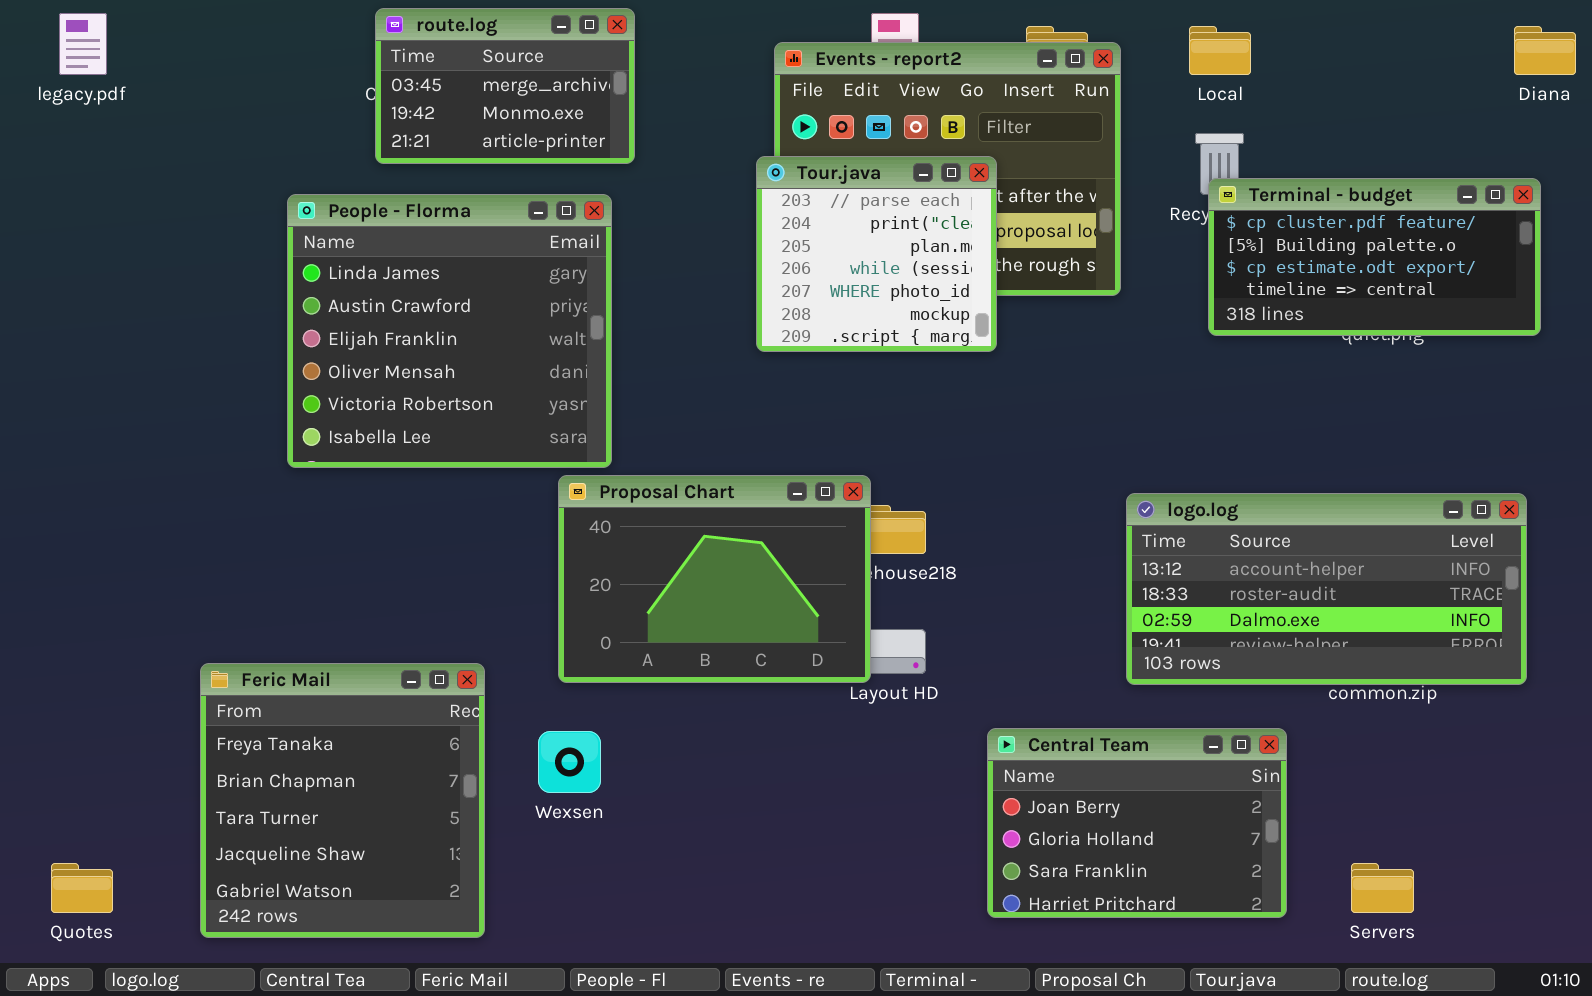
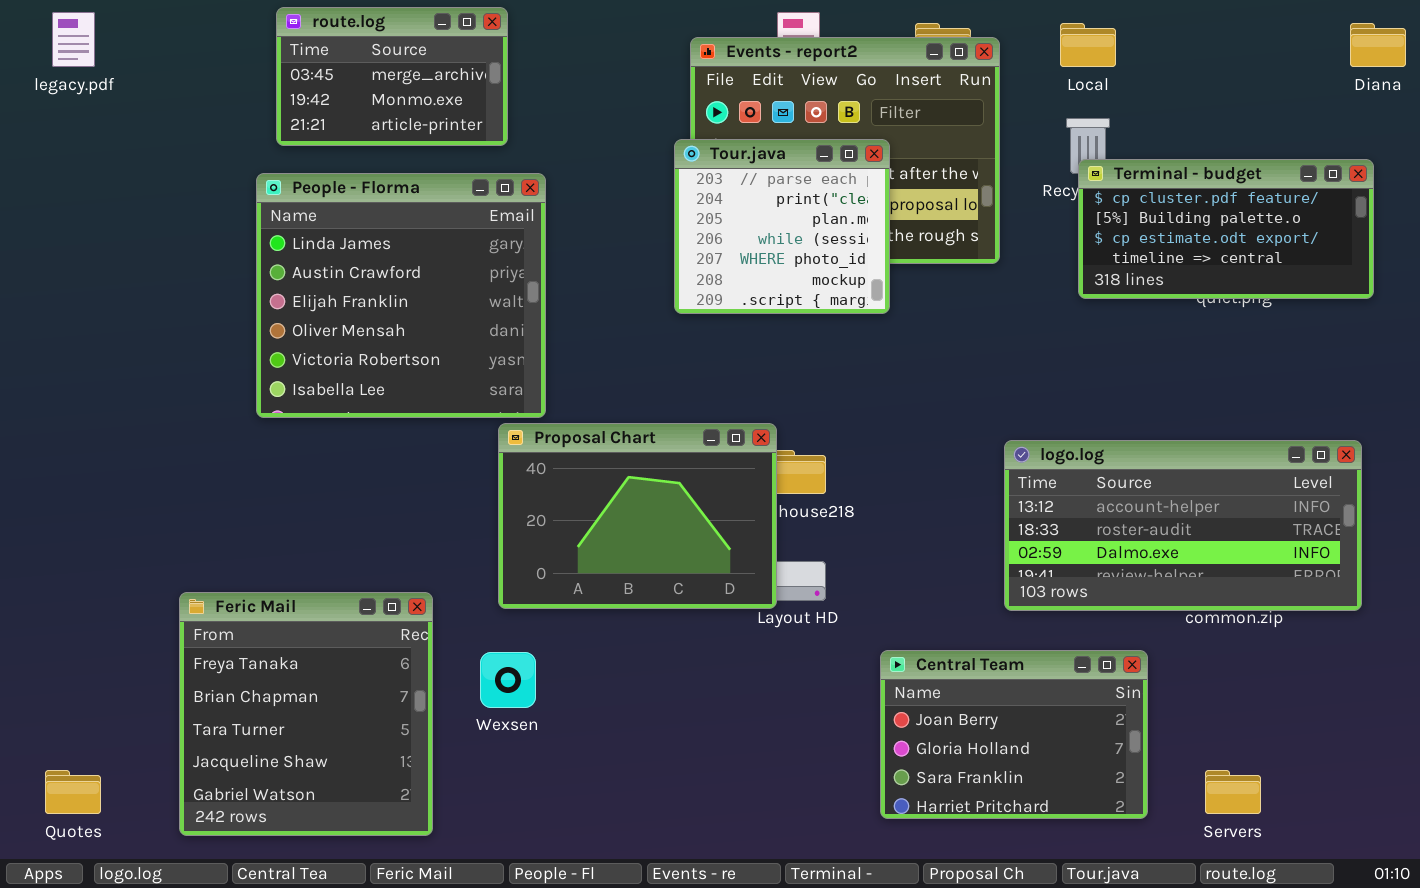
route.log: [375,8,635,164] -> [276,7,508,146], moved

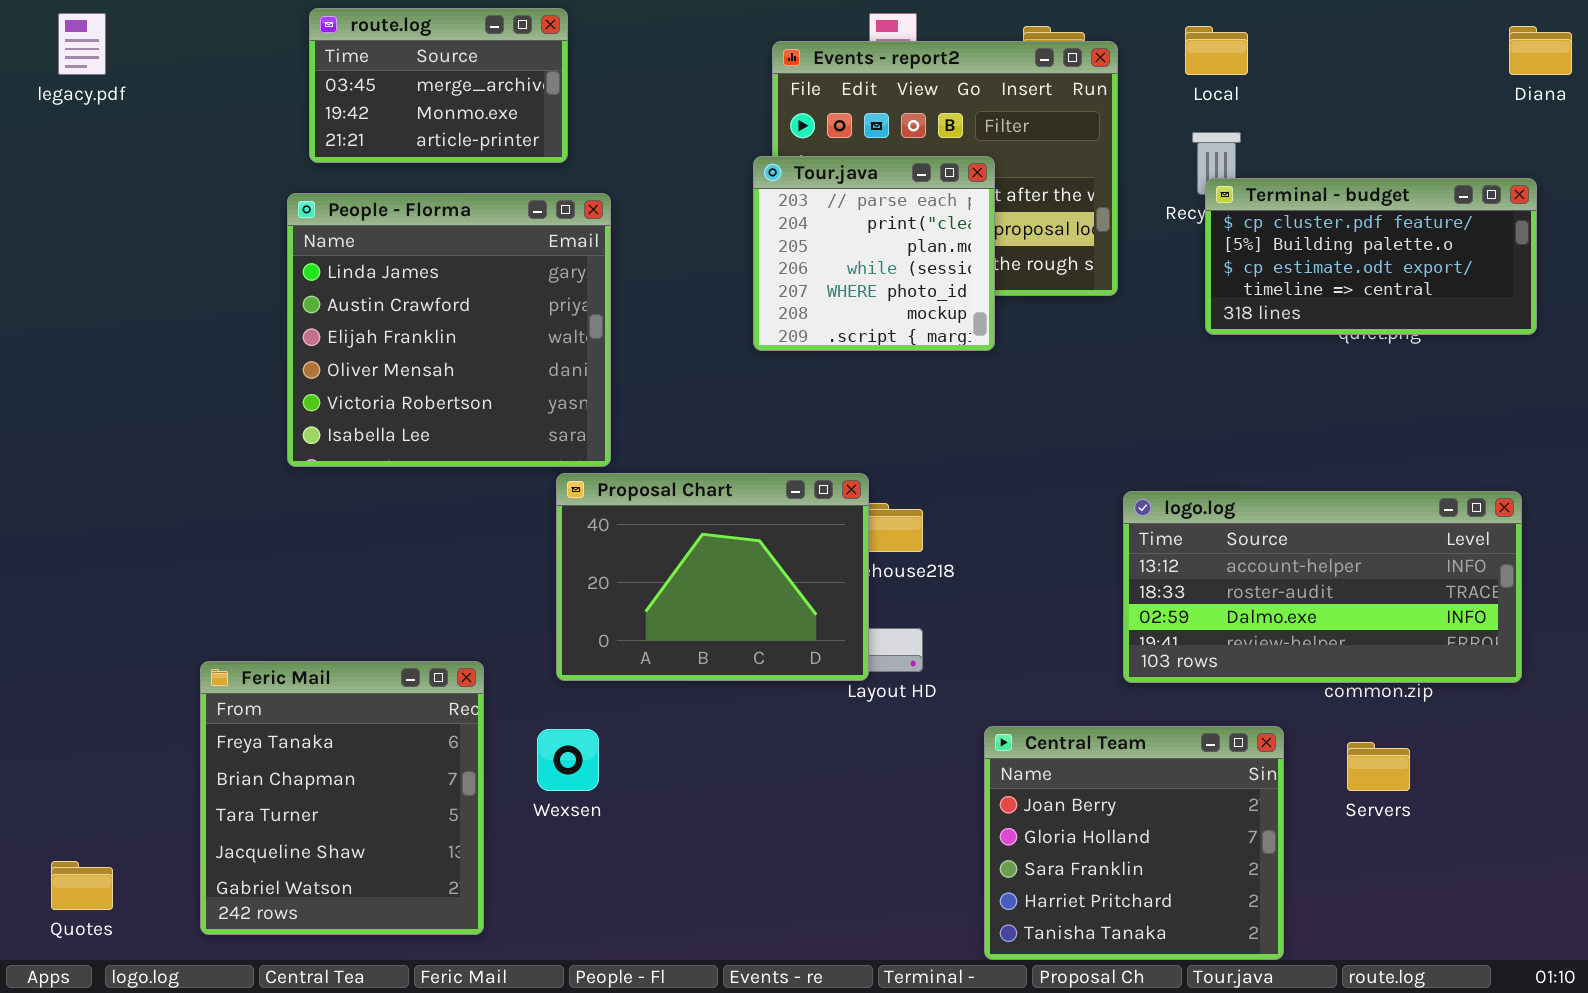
Central Team: [880,650,1148,819] -> [984,726,1284,960], resized
Servers: [1205,770,1261,814] -> [1347,742,1410,791], moved

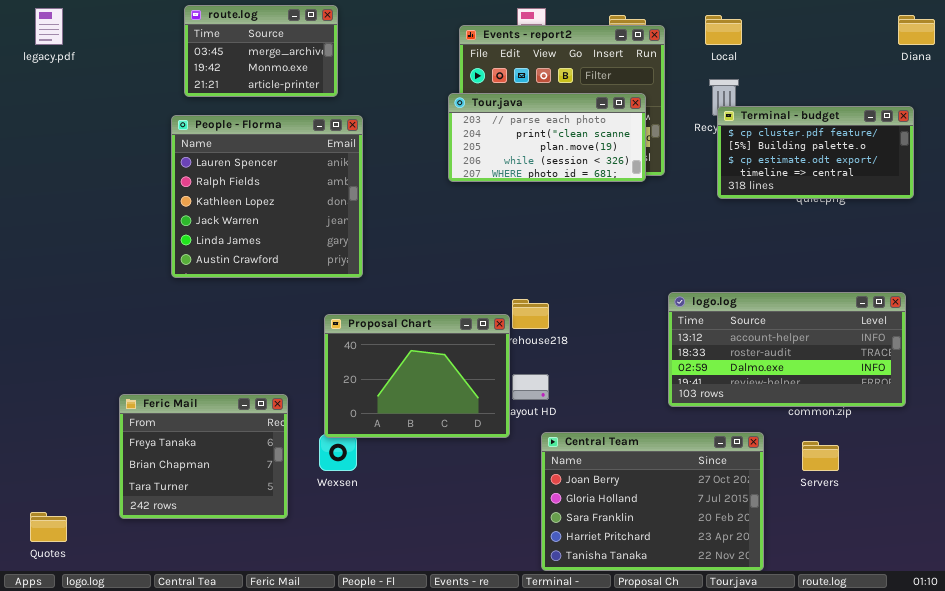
Tour.java: [753,156,995,351] -> [448,93,646,182], resized
People - Florma: [287,193,611,467] -> [171,115,363,278], scrolled up 4 rows
Proposal Chart: [556,473,869,681] -> [324,314,510,438], moved
Feric Mail: [200,661,484,935] -> [119,394,288,519], resized
Central Team: [984,726,1284,960] -> [541,432,764,571], resized

